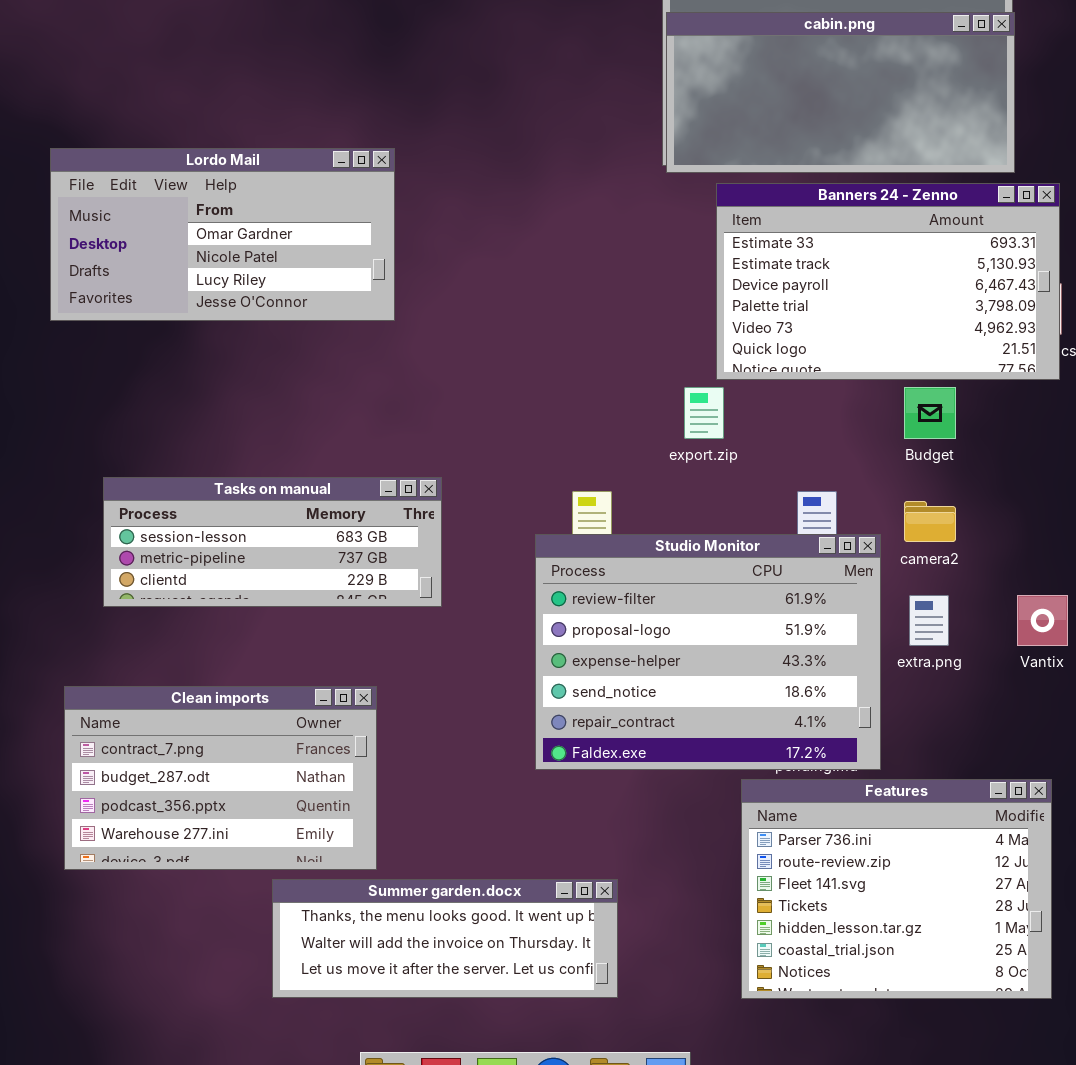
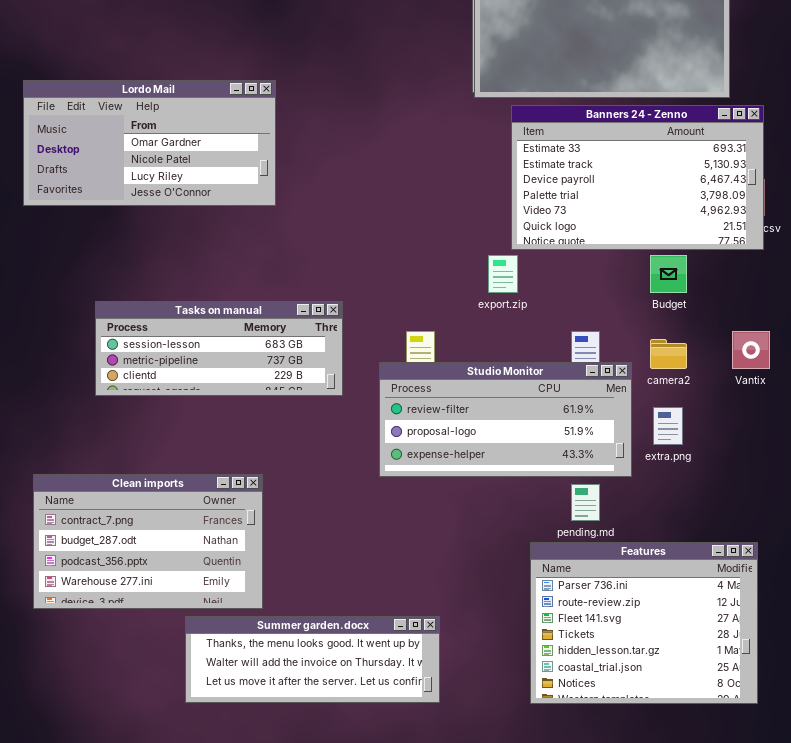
Tasks on manual: [103,477,442,607] -> [95,301,343,396], moved
Studio Monitor: [535,534,881,770] -> [379,362,632,477], resized
Vantix: [1017,595,1068,646] -> [732,331,770,369], moved

